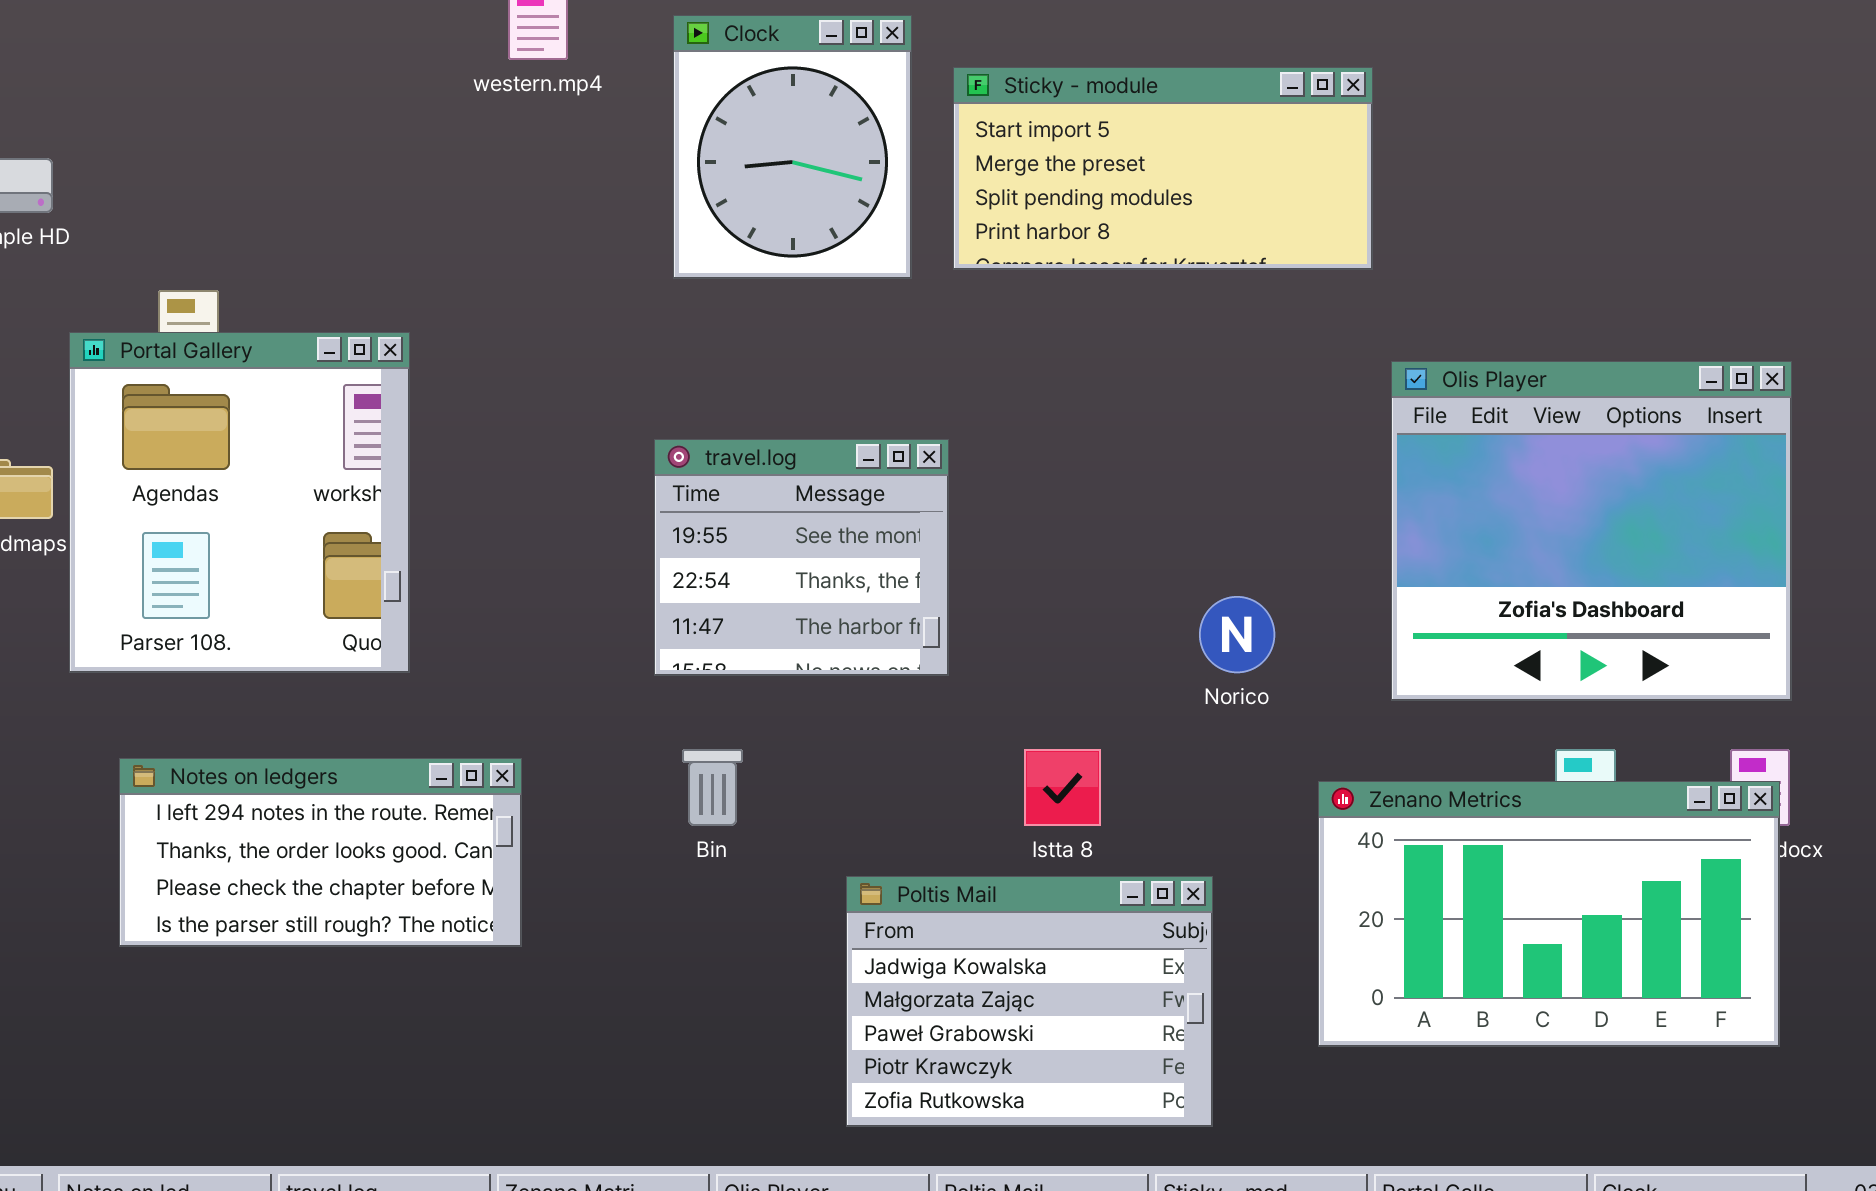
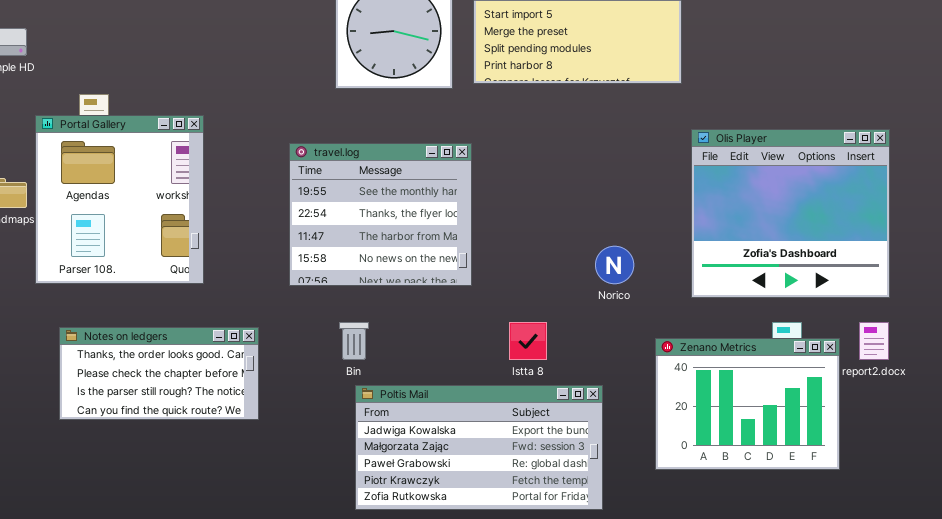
travel.log: [654,439,949,676] -> [289,143,472,286], resized
Notes on ledgers: [119,758,522,947] -> [59,327,259,420], scrolled down 1 row
Zenano Metrics: [1318,781,1780,1047] -> [655,338,840,470], resized
Poltis Mail: [846,876,1213,1127] -> [355,385,603,510], resized

